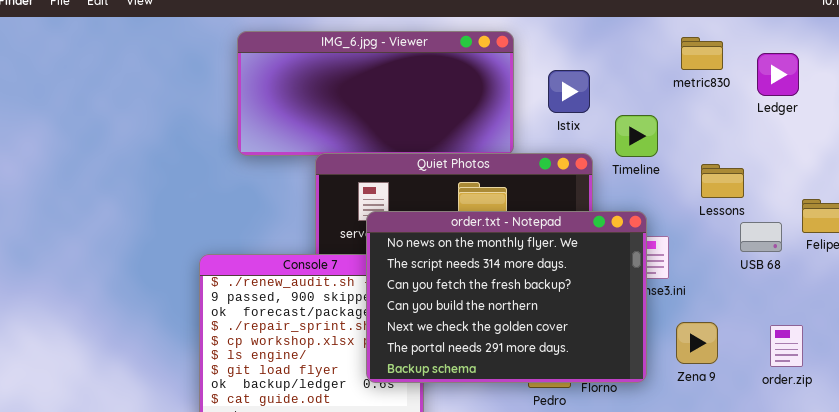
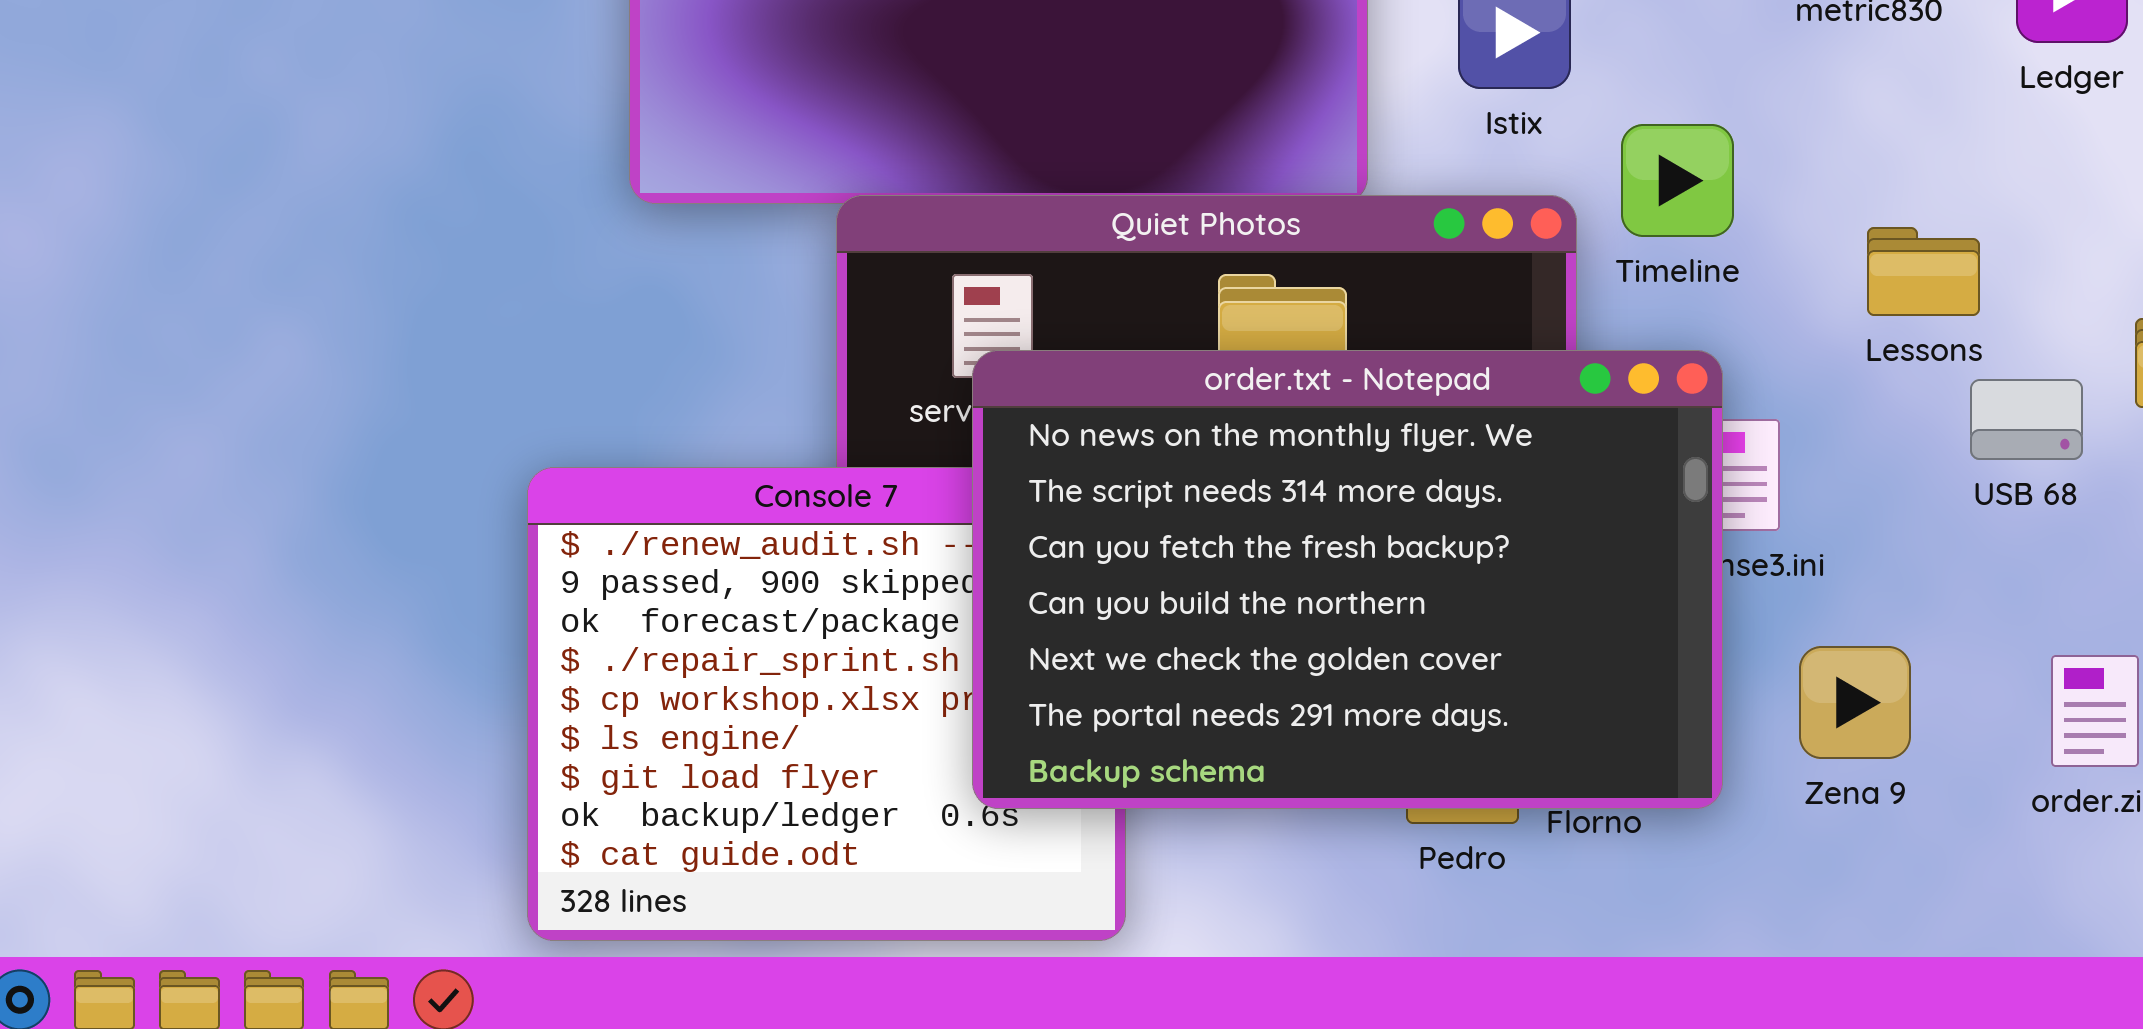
Timeline: [615,115,658,157] -> [1621,124,1734,237], moved

